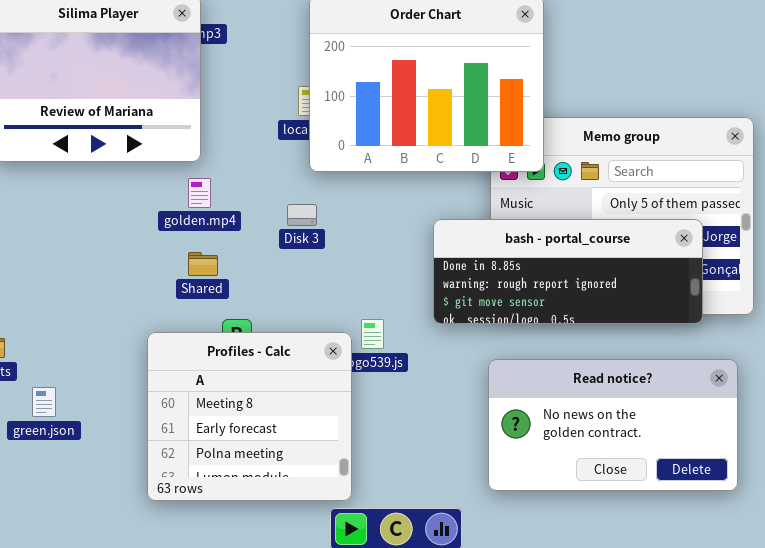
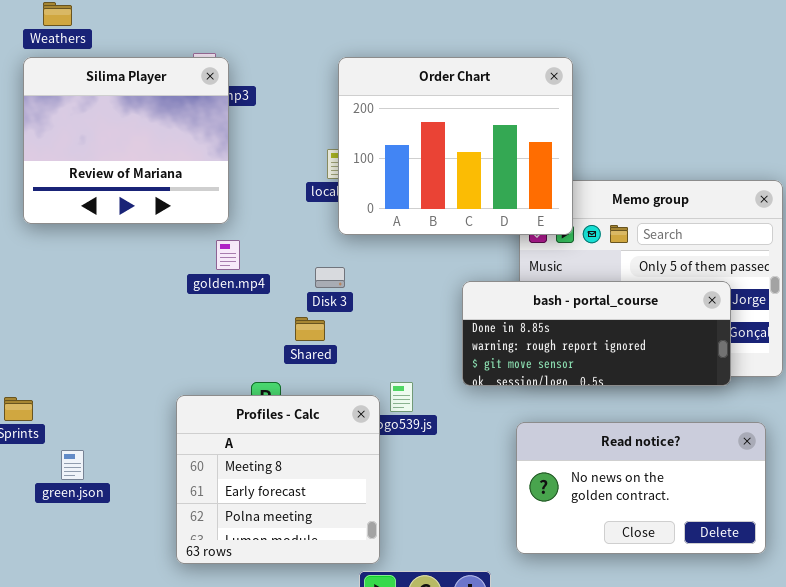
Shared: [188,252,218,276] -> [295,317,325,341], moved

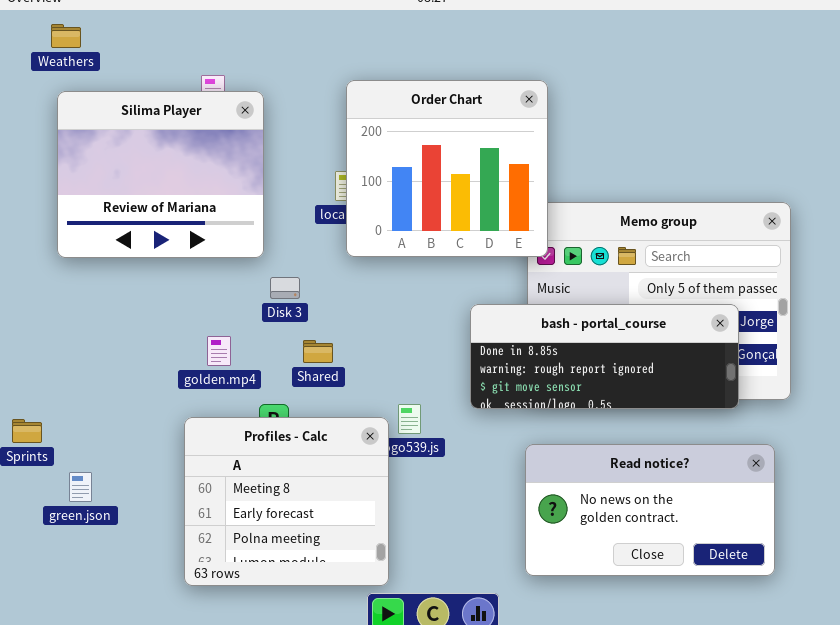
Silima Player: [23,57,229,224] -> [57,91,264,258], moved
Order Chart: [338,57,573,235] -> [346,80,548,257], resized
golden.mp4: [216,240,240,270] -> [207,336,231,366], moved
Disk 3: [315,267,345,288] -> [270,277,300,299], moved

